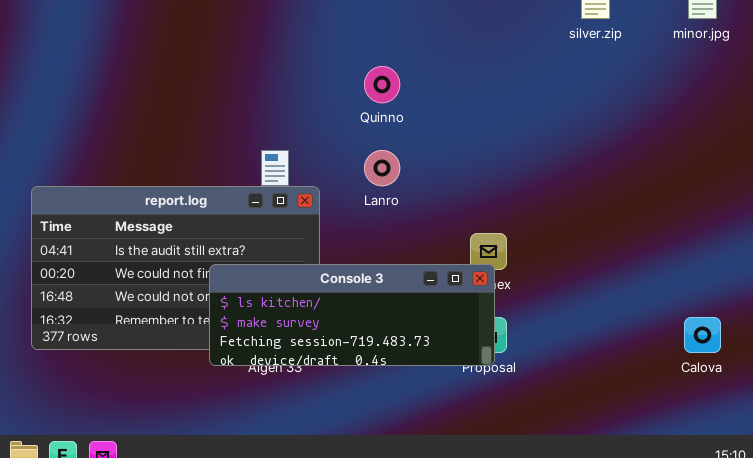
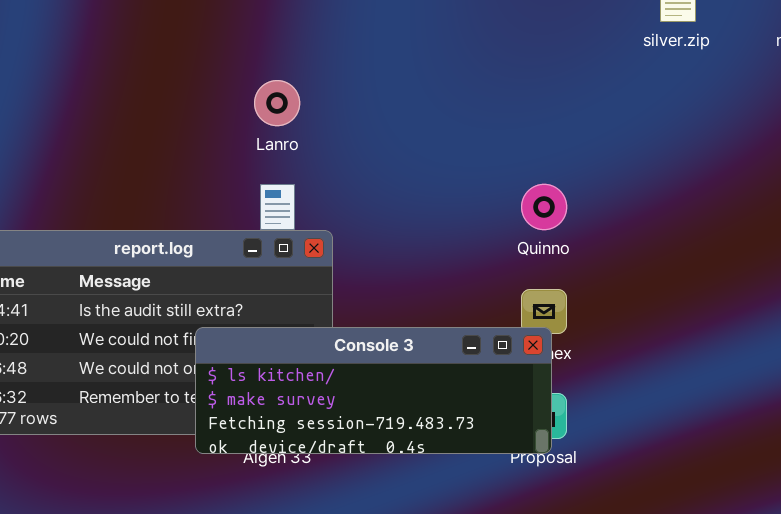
Quinno: [364,66,400,103] -> [521,184,567,230], moved
Lanro: [364,150,400,186] -> [254,80,300,126], moved

